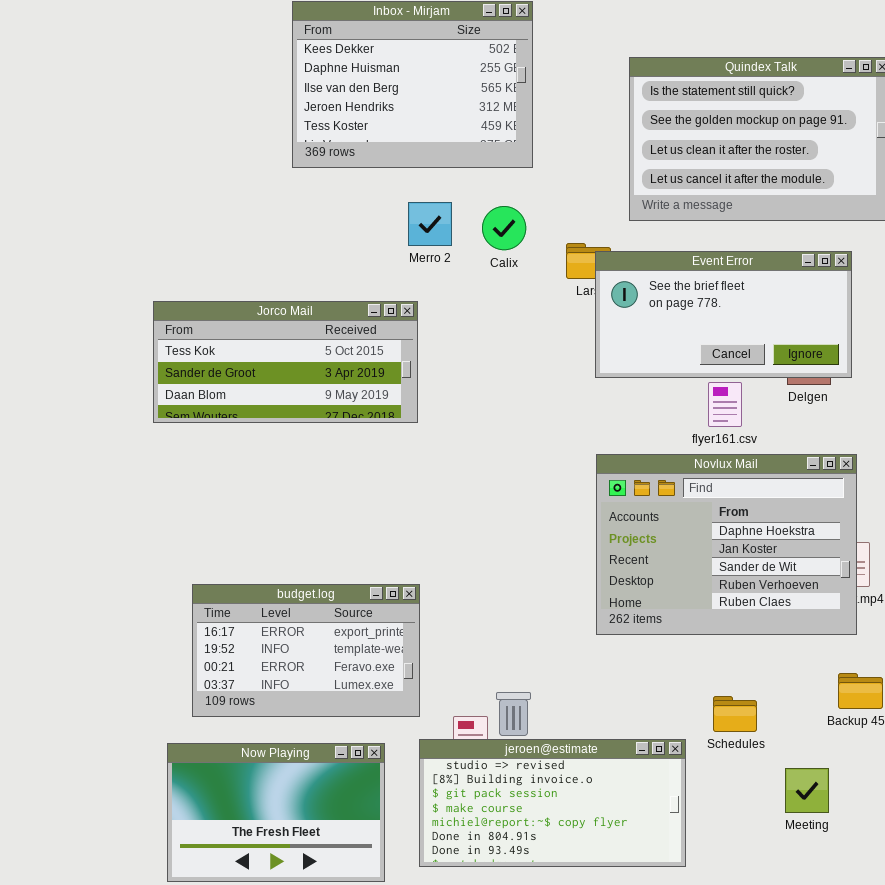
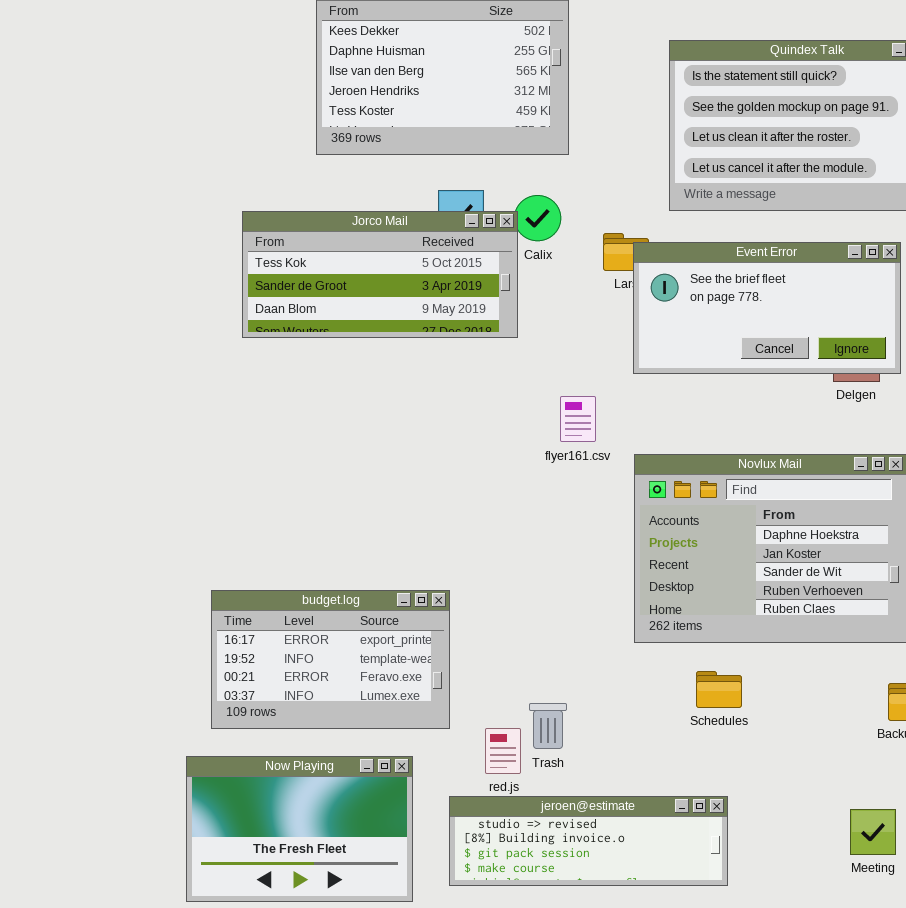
Jorco Mail: [153,301,418,423] -> [242,211,518,338], moved
flyer161.csv: [708,382,742,427] -> [560,396,596,442], moved
Schedules: [713,696,757,732] -> [696,671,742,708], moved
jeroen@estimate: [419,739,686,867] -> [449,796,728,886], resized
Meeting: [785,768,829,813] -> [850,809,896,855], moved

